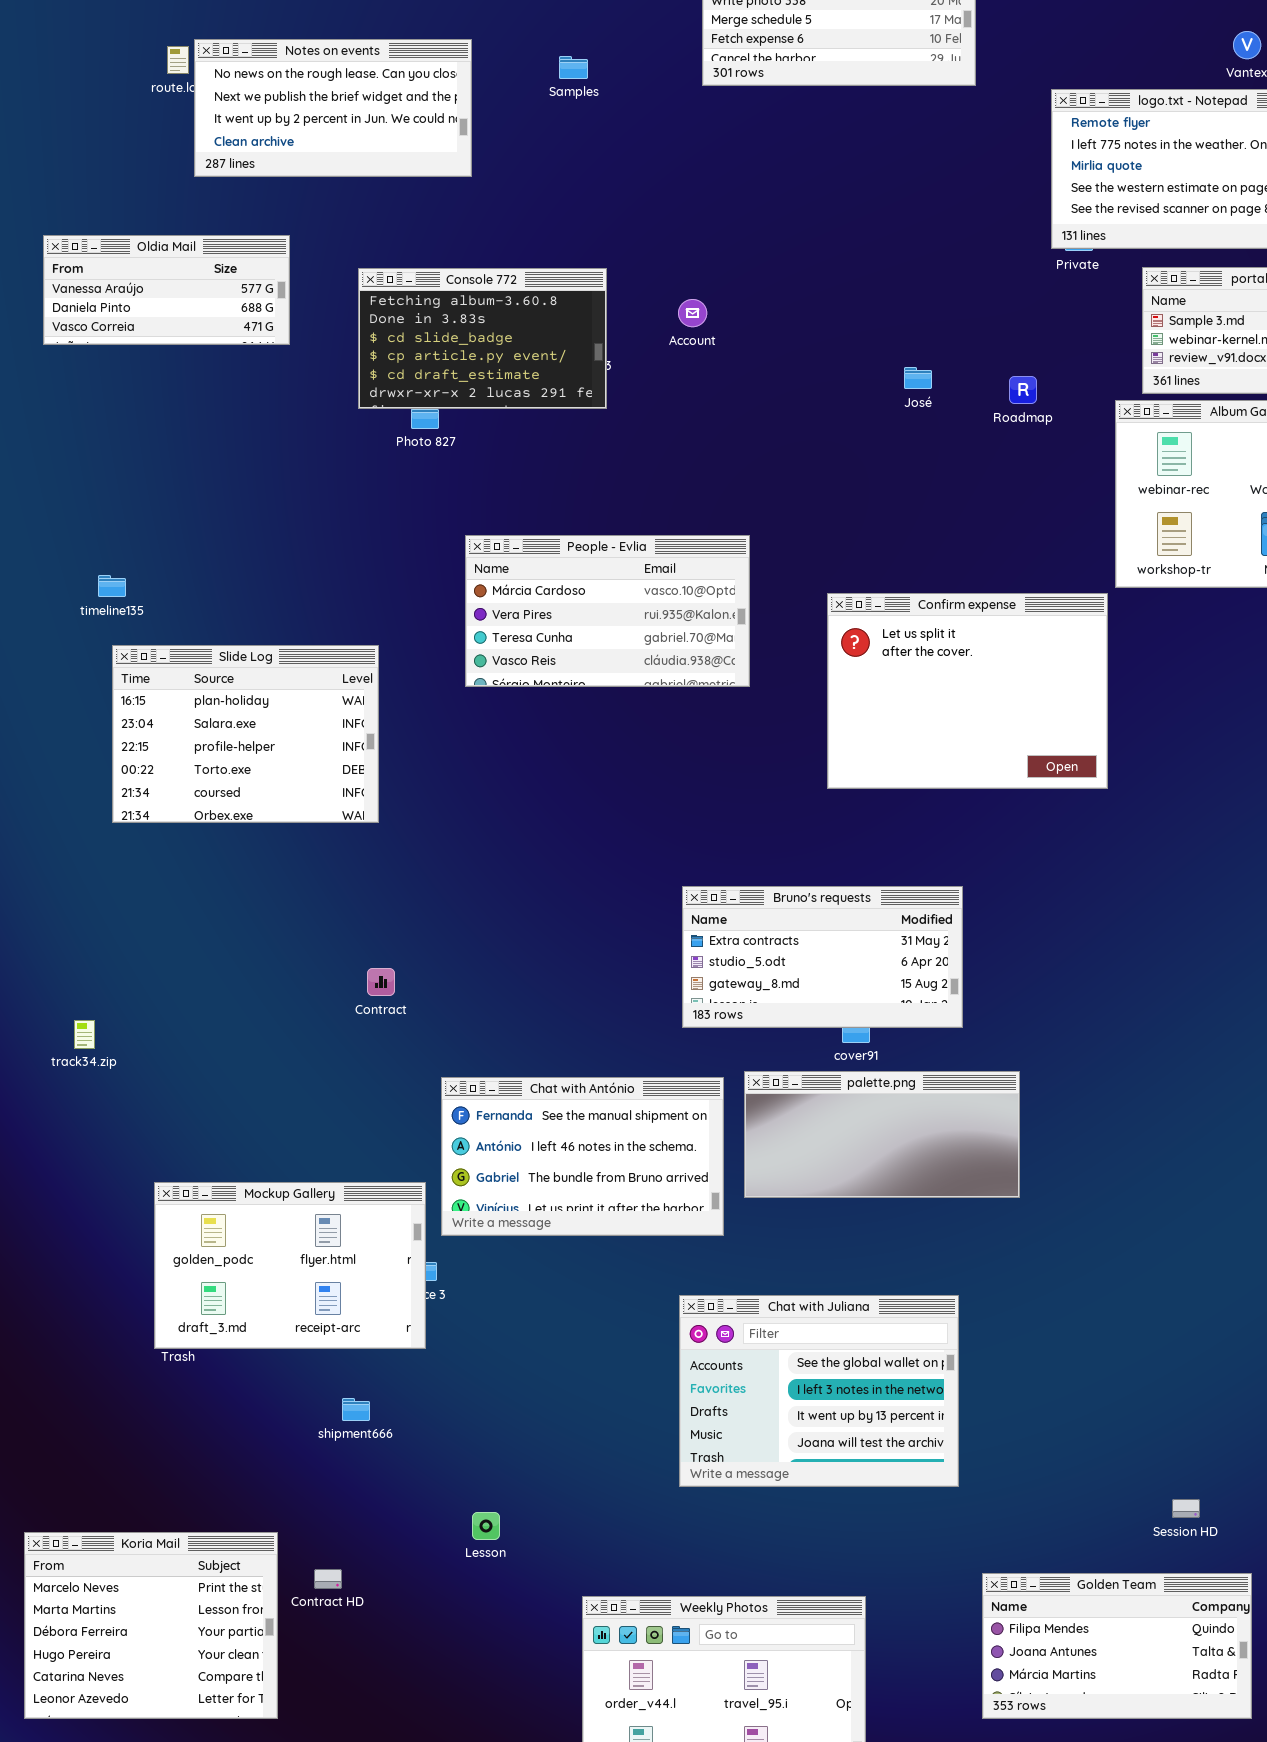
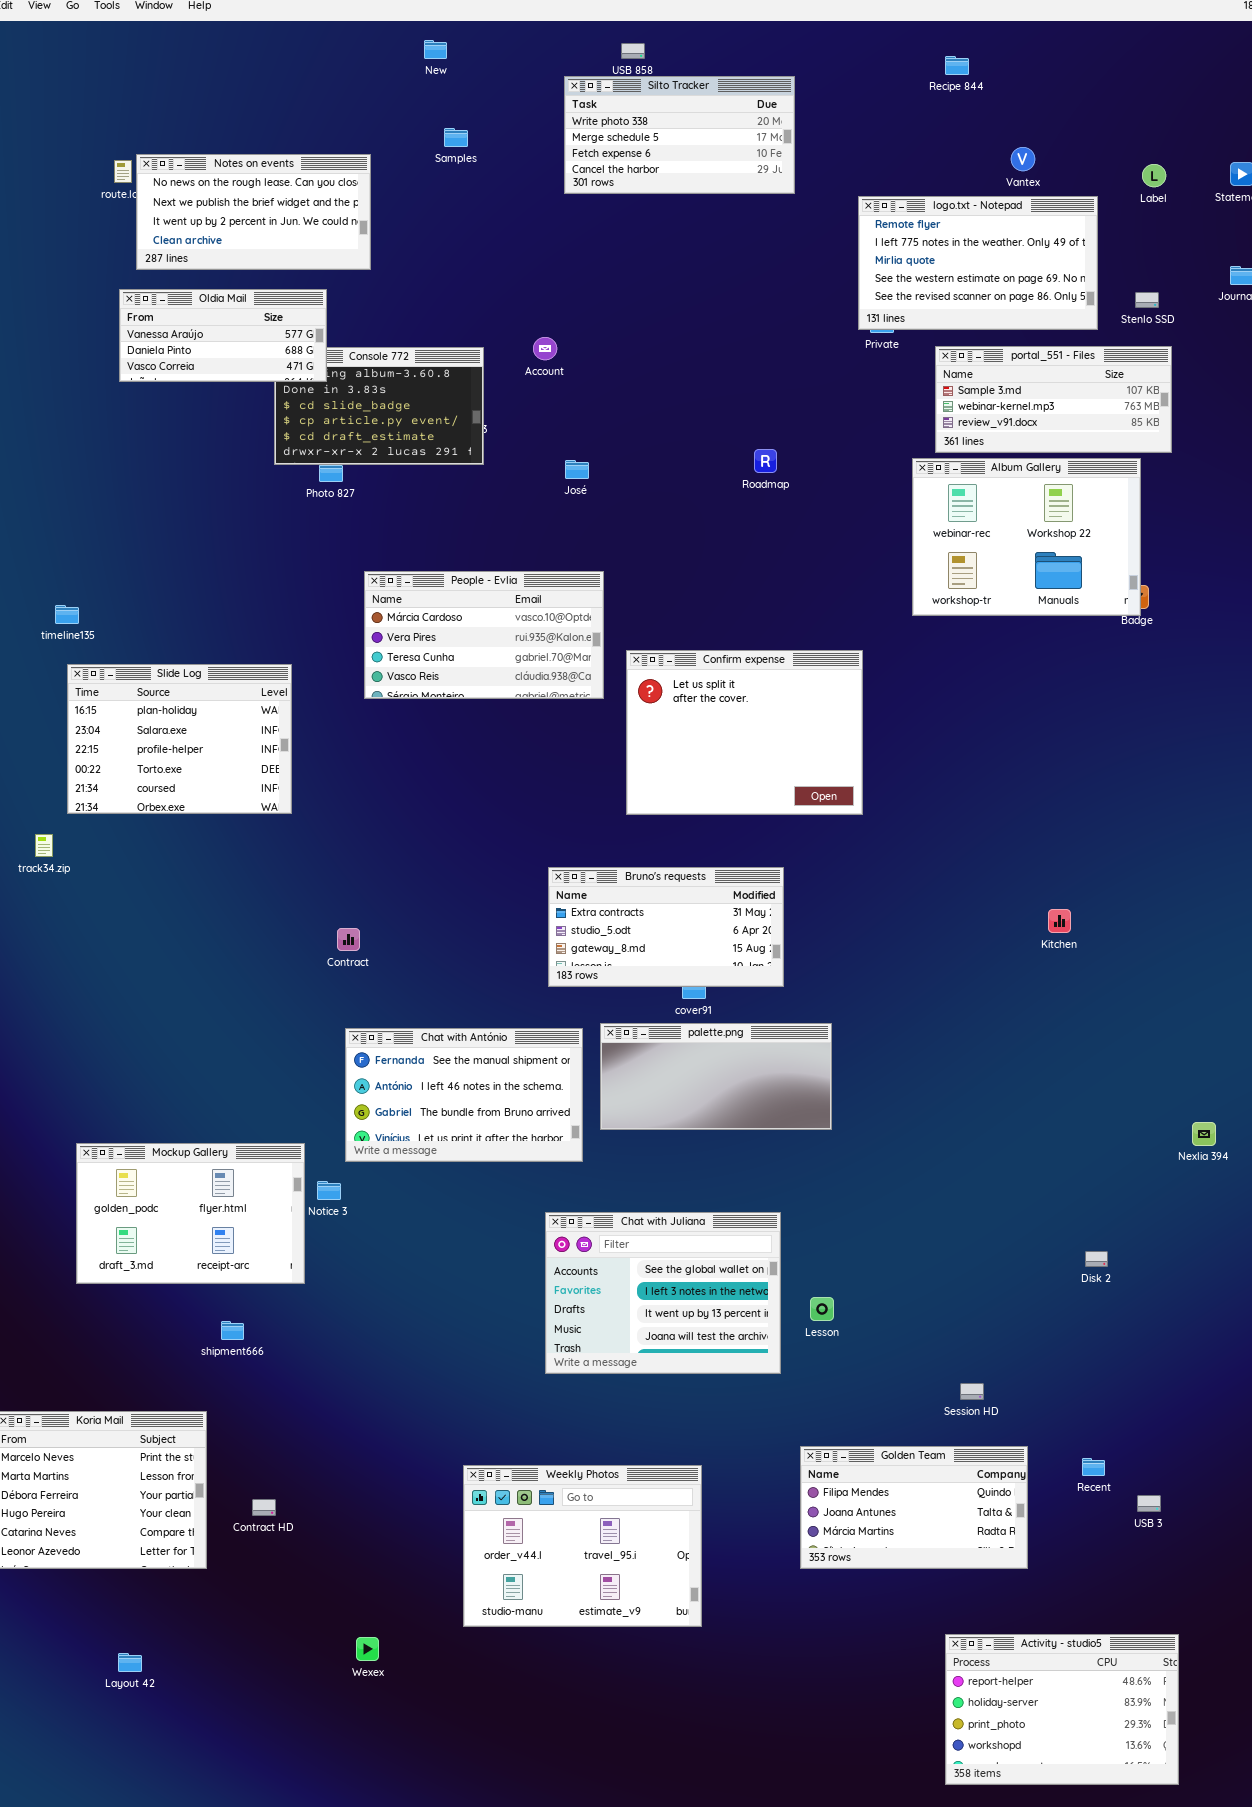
Samples: [559,56,588,79] -> [444,128,468,147], moved
Oldia Mail: [43,235,290,345] -> [119,289,327,382], moved
Account: [678,299,707,327] -> [533,337,557,360], moved
José: [904,367,932,389] -> [565,460,589,479], moved
Roadmap: [1009,376,1037,404] -> [754,449,777,473], moved
Confirm expense: [827,593,1108,789] -> [626,650,863,815], moved
Contract: [367,968,395,996] -> [337,928,360,951], moved
track34.zip: [74,1020,95,1049] -> [35,834,53,857], moved
Mockup Gallery: [154,1182,426,1349] -> [76,1143,305,1284], moved
shipment666: [342,1398,370,1421] -> [221,1321,244,1340], moved
Lesson: [472,1512,500,1540] -> [810,1297,834,1321], moved
Contract HD: [314,1569,342,1589] -> [252,1499,276,1516], moved

